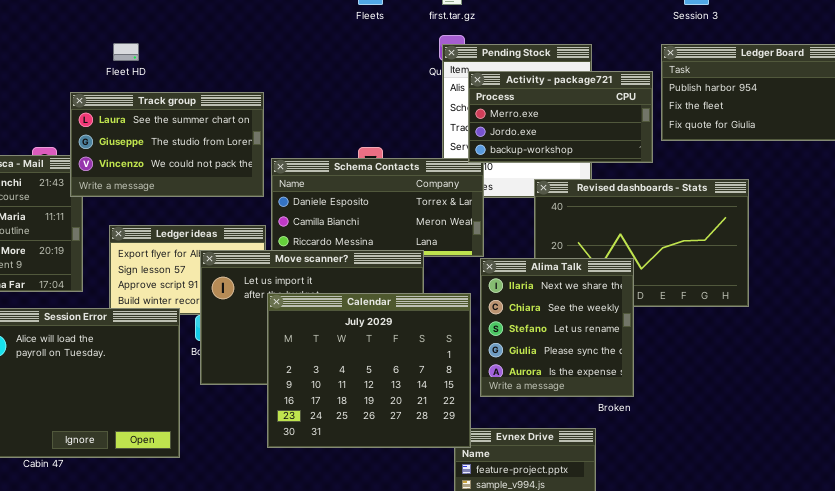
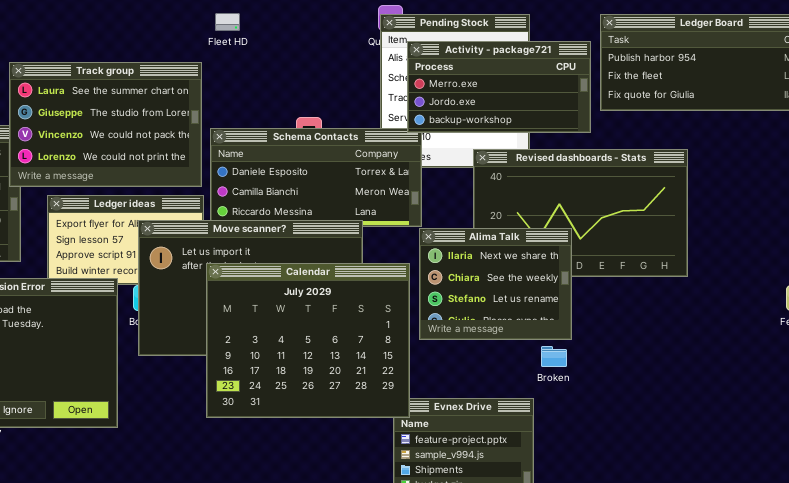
Fleet HD: [113,43,139,61] -> [215,13,240,31], moved
Track group: [70,92,264,197] -> [9,62,202,187], resized
Alima Talk: [480,258,634,397] -> [419,228,572,340], resized

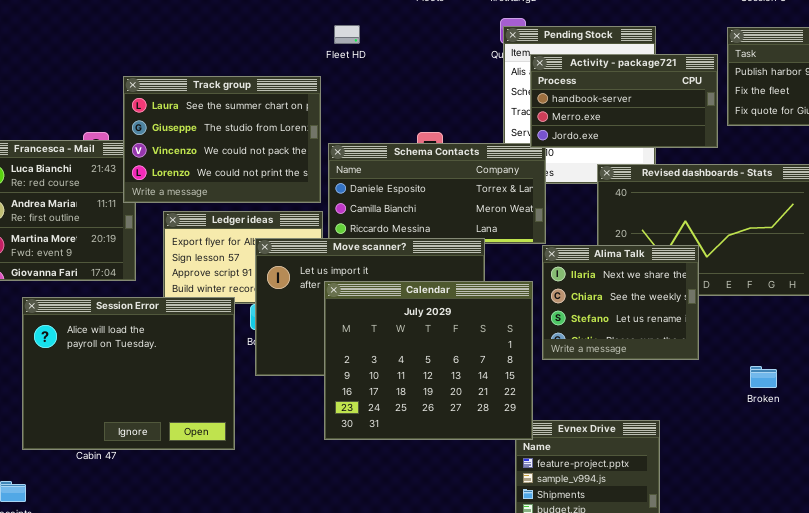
Activity - package721: [407,41,591,133] -> [530,54,718,148], scrolled up 1 row
Broken: [541,346,567,367] -> [750,366,777,388], moved

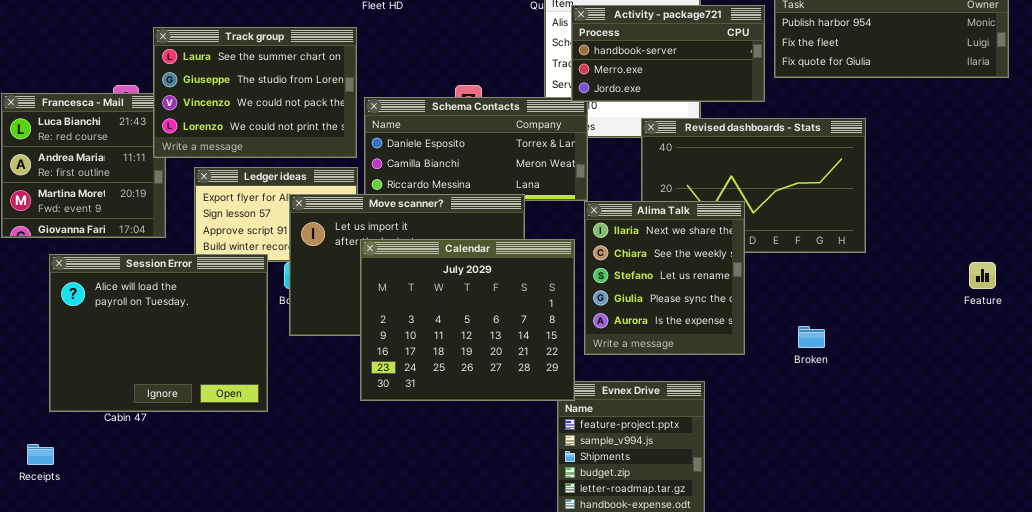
Alima Talk: [542,245,699,360] -> [584,201,745,355], resized

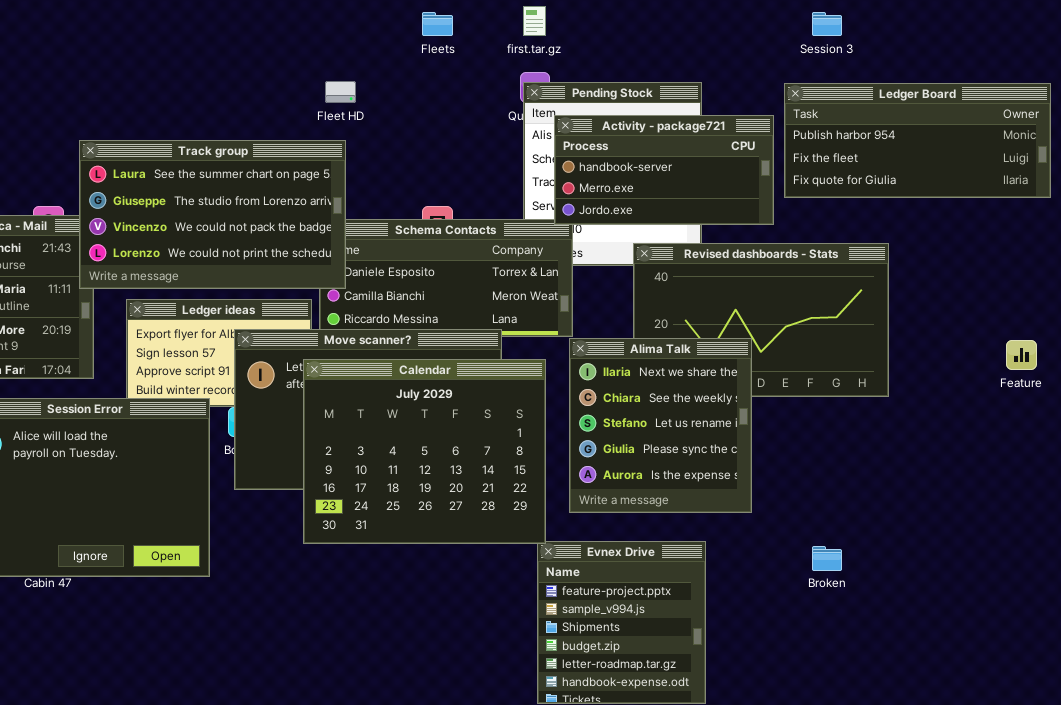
Track group: [153,27,357,158] -> [79,140,346,289], resized
Calendar: [360,239,575,401] -> [303,359,546,544], moved
Feature: [969,262,996,289] -> [1006,340,1037,370], moved
Broken: [798,326,825,348] -> [812,546,842,571], moved

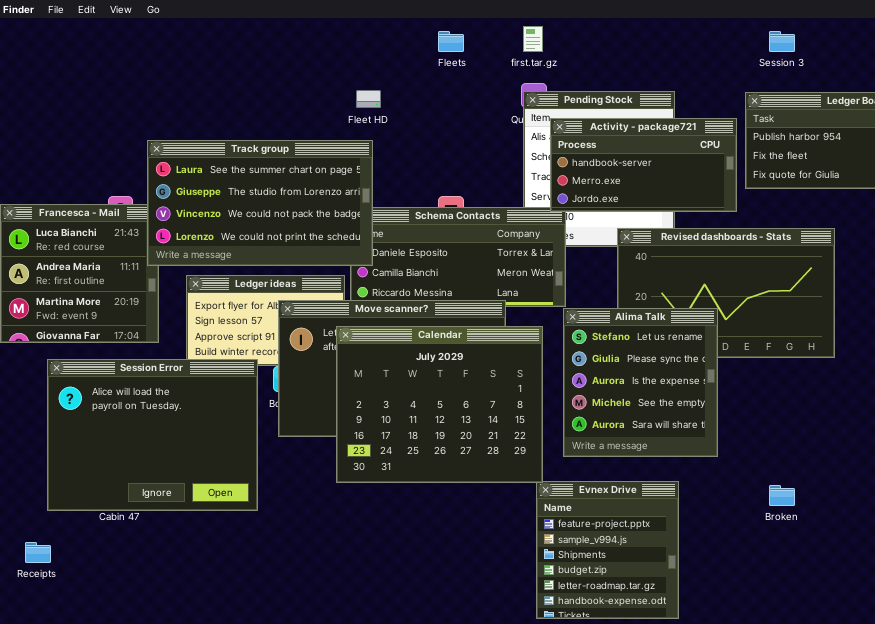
Alima Talk: [569,338,752,513] -> [563,308,718,457], scrolled down 2 rows

